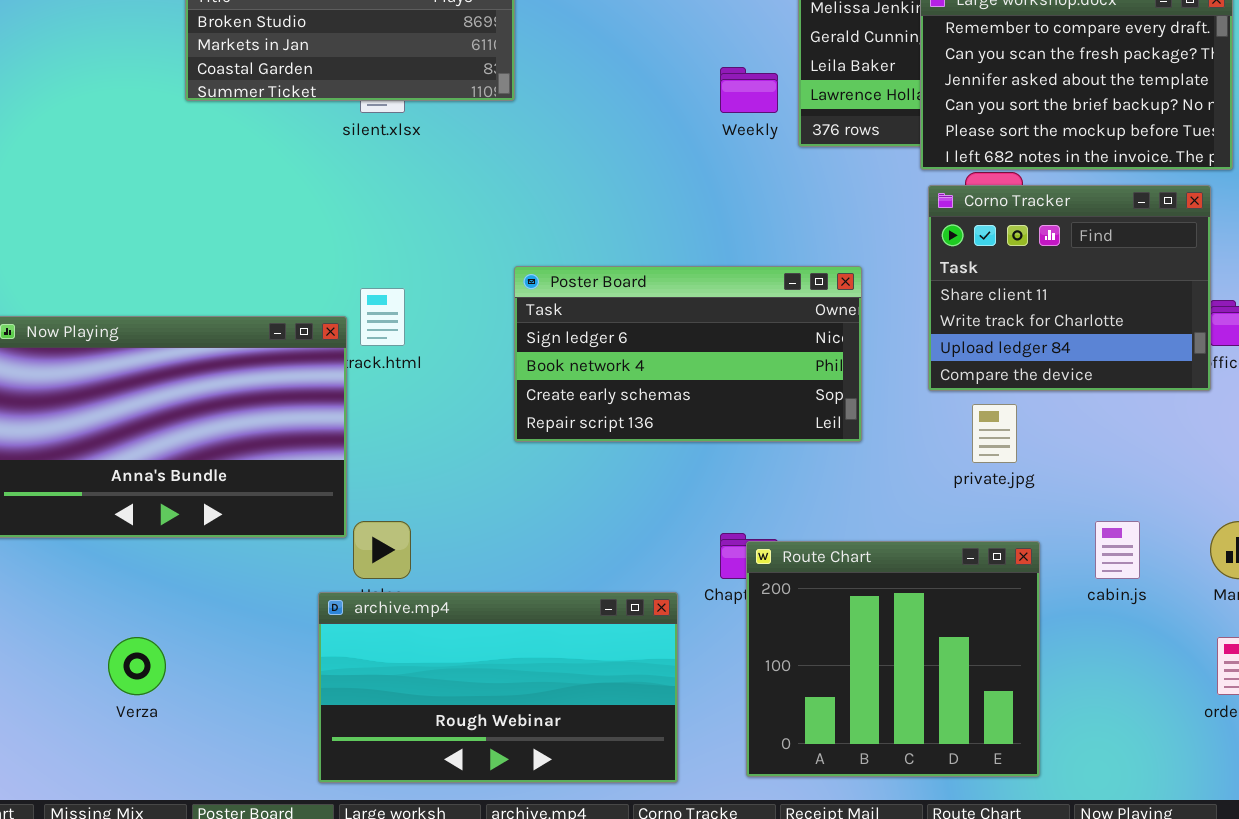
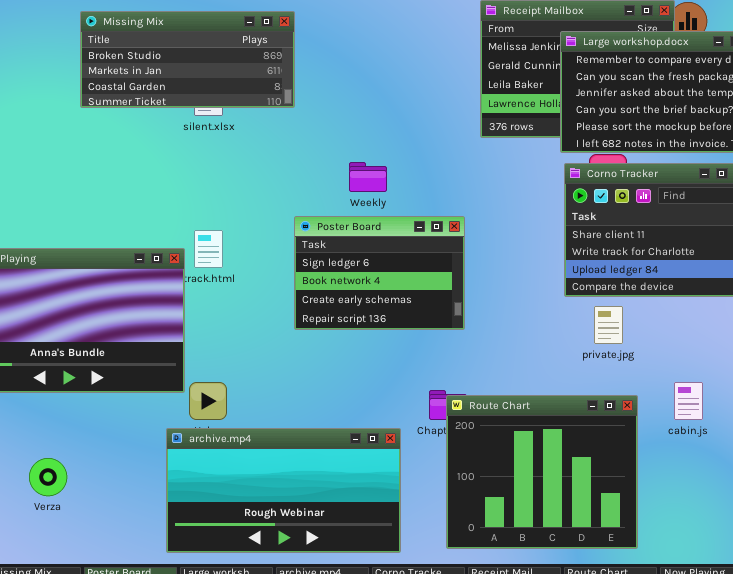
Weekly: [720,67,778,113] -> [349,162,387,192], moved
Poster Board: [514,266,862,442] -> [294,216,465,330], resized

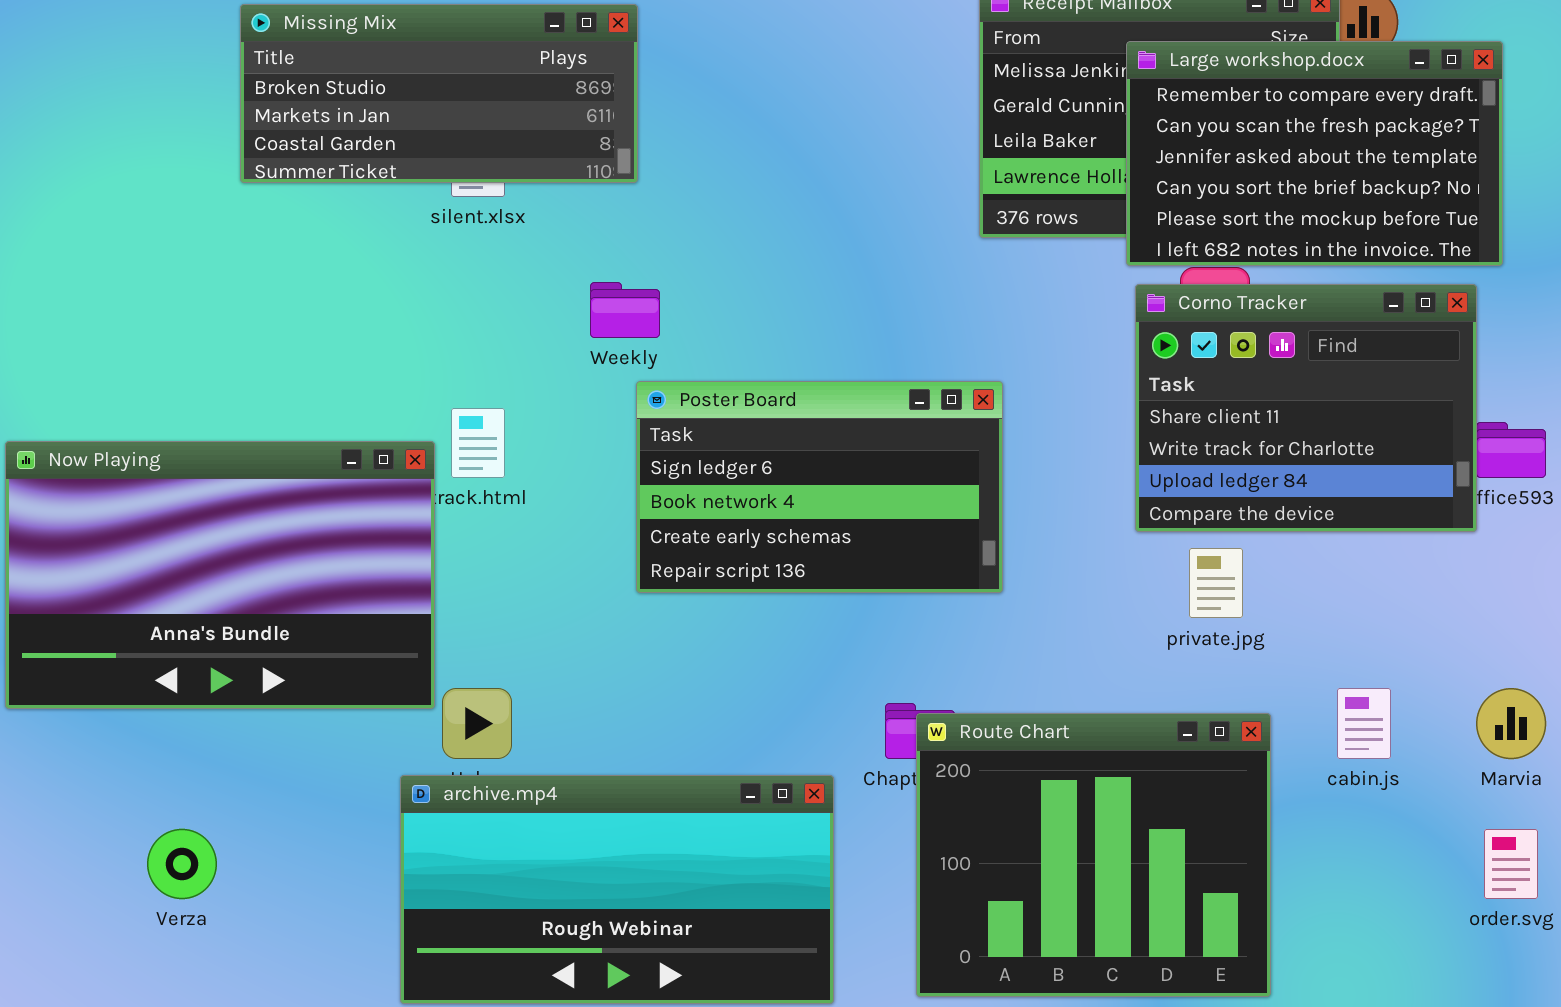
Weekly: [349,162,387,192] -> [590,282,660,338], moved
Poster Board: [294,216,465,330] -> [636,381,1003,593], resized

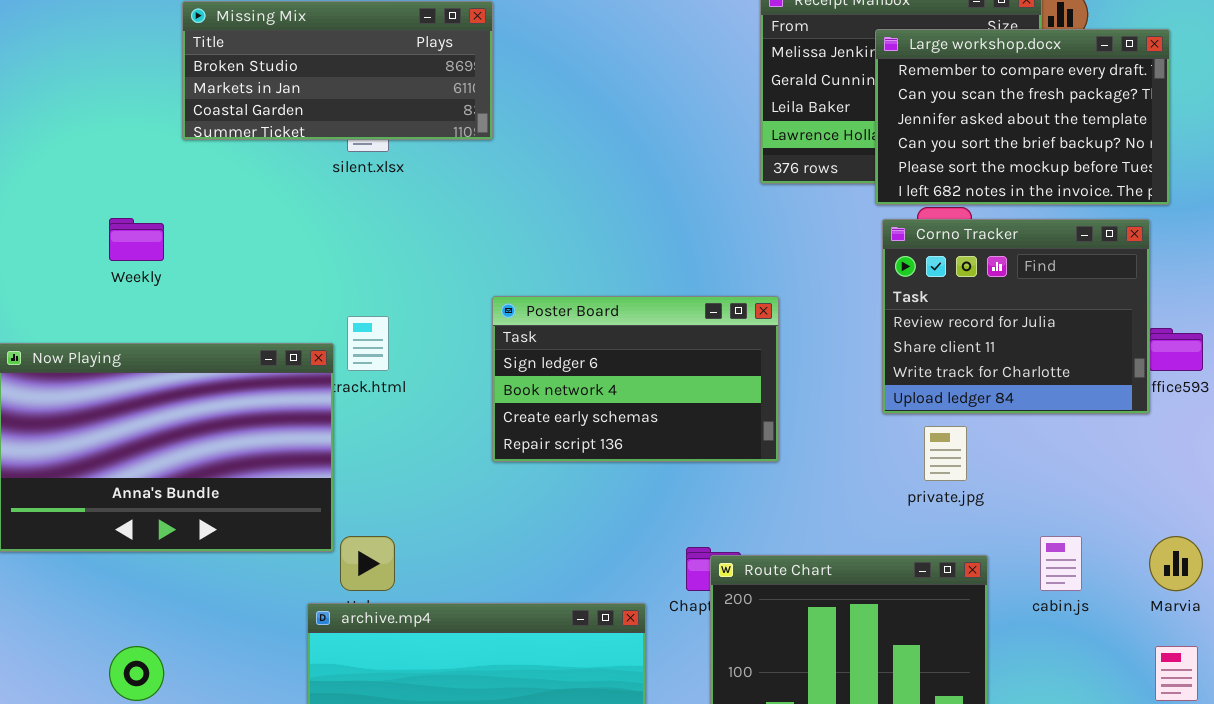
Weekly: [590,282,660,338] -> [109,218,164,261], moved
Corno Tracker: [1135,284,1477,532] -> [882,219,1150,414], scrolled up 1 row

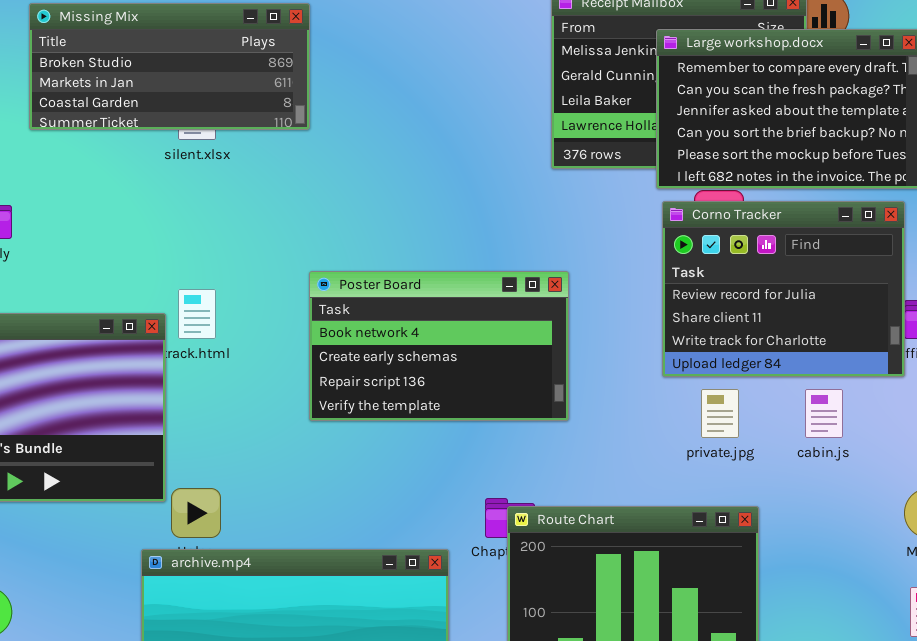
Poster Board: [492,296,779,462] -> [309,271,569,421], scrolled down 1 row
cabin.js: [1040,536,1082,591] -> [805,389,843,438], moved

